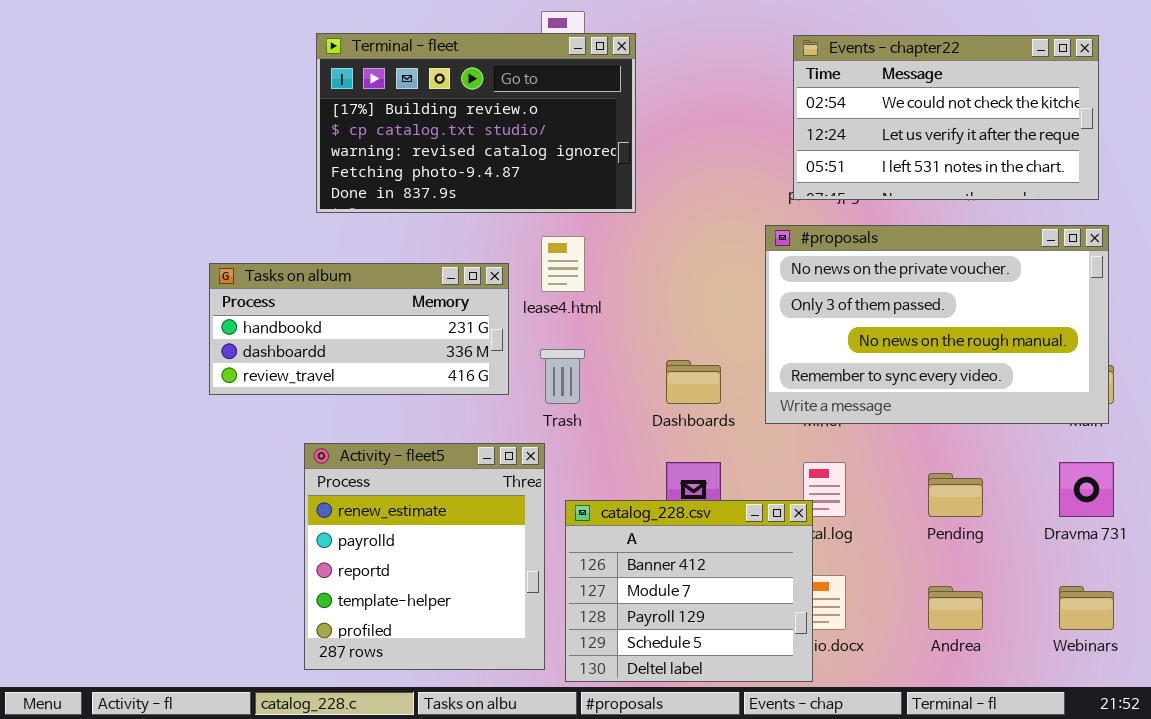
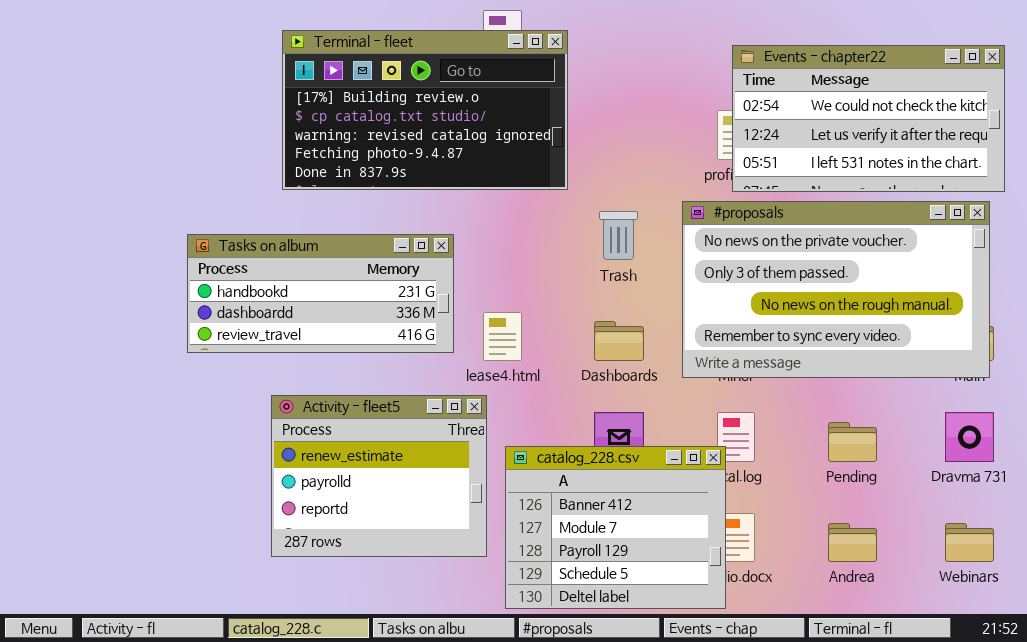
Events - chapter22: [793,35,1099,200] -> [732,45,1005,192], moved
lease4.html: [541,236,585,292] -> [483,312,522,361], moved
Trash: [540,349,585,404] -> [599,211,638,260], moved
Activity - fleet5: [304,443,545,670] -> [271,395,487,557], resized

